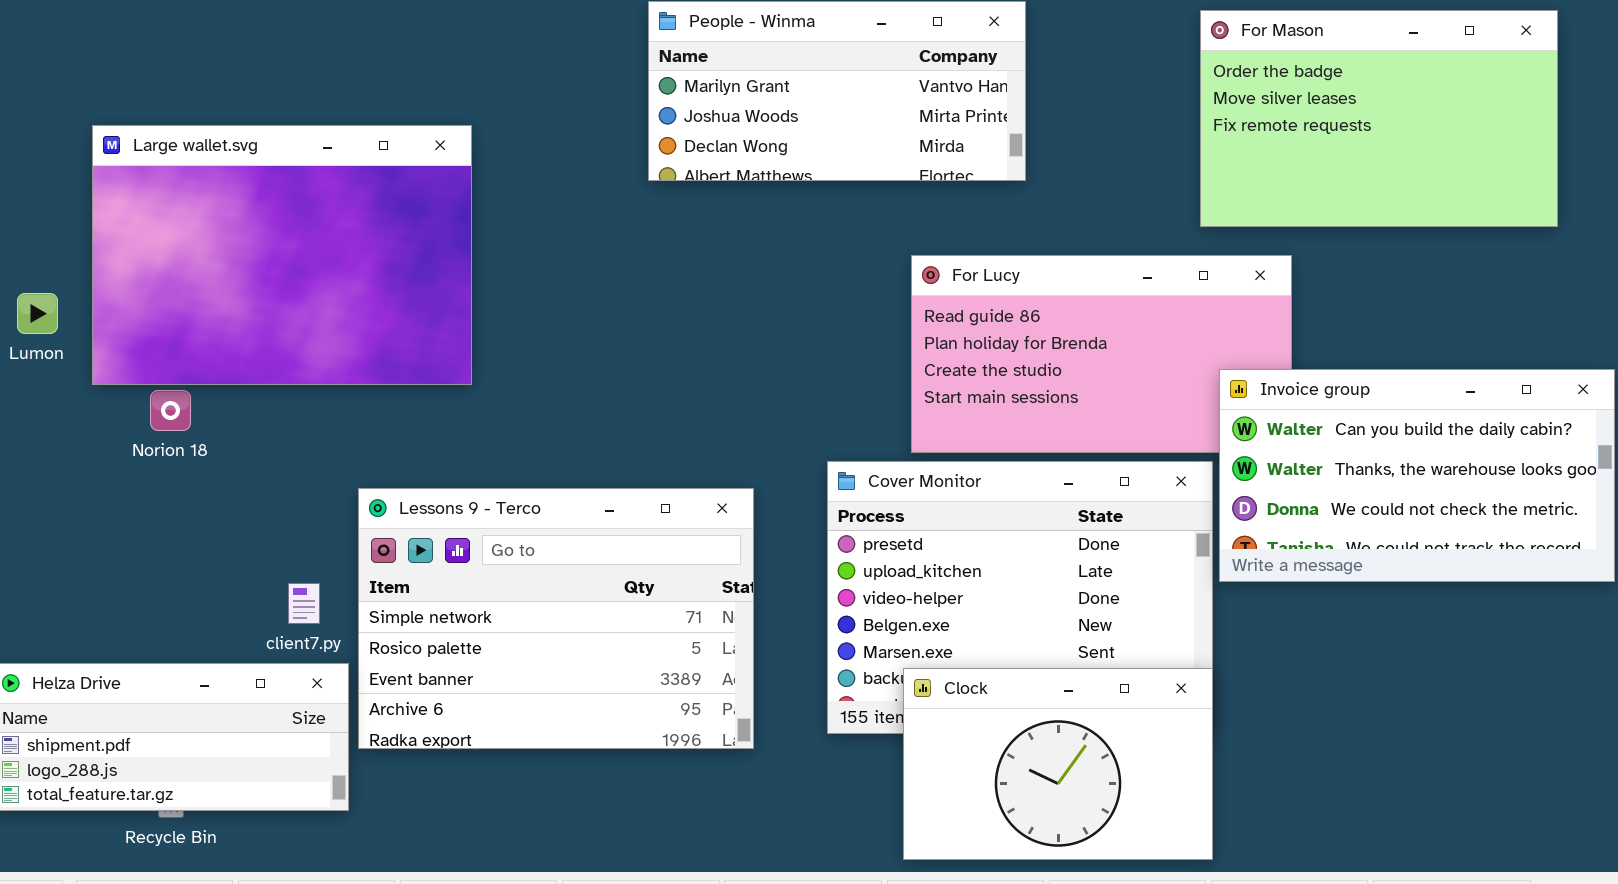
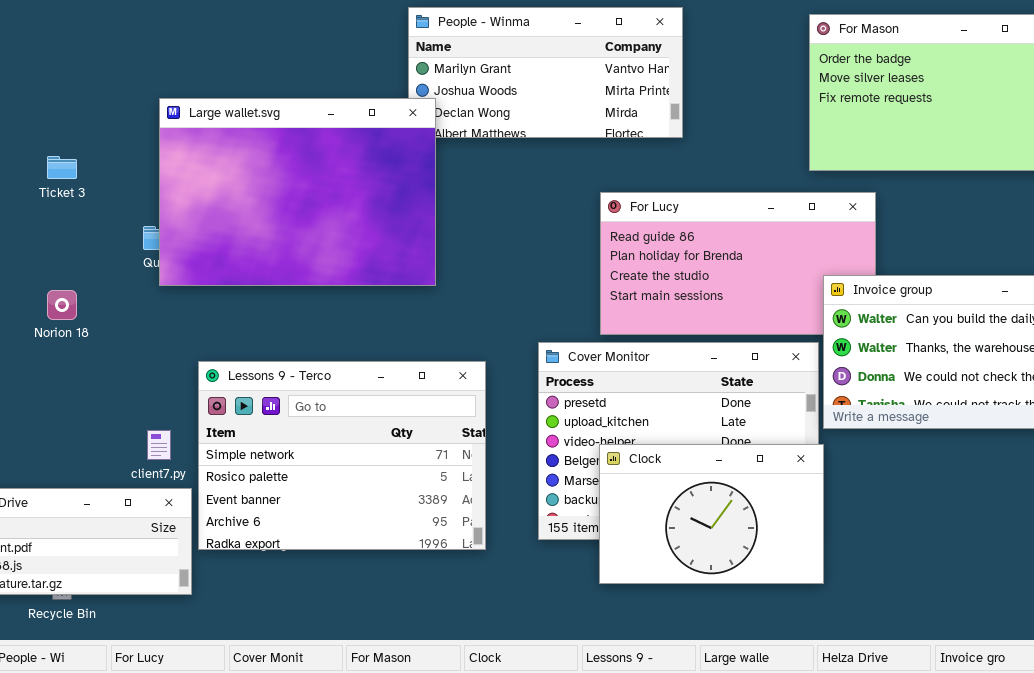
Large wallet.svg: [92,125,472,385] -> [159,98,436,286], moved
Clock: [903,668,1213,860] -> [599,444,824,584], moved

